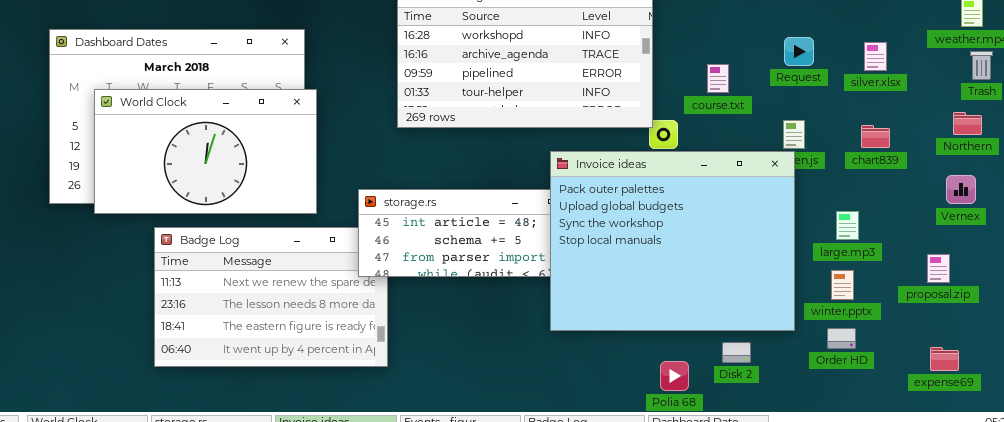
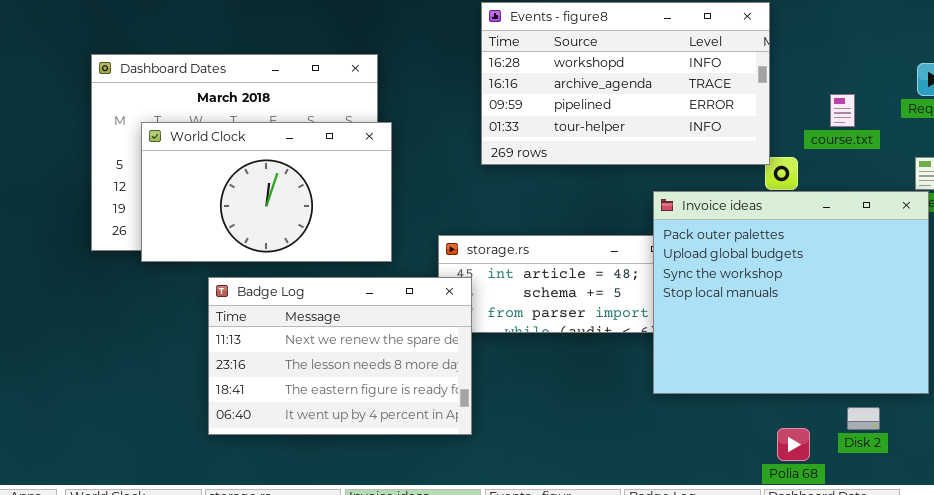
Badge Log: [154,227,388,367] -> [208,277,472,435], raised

